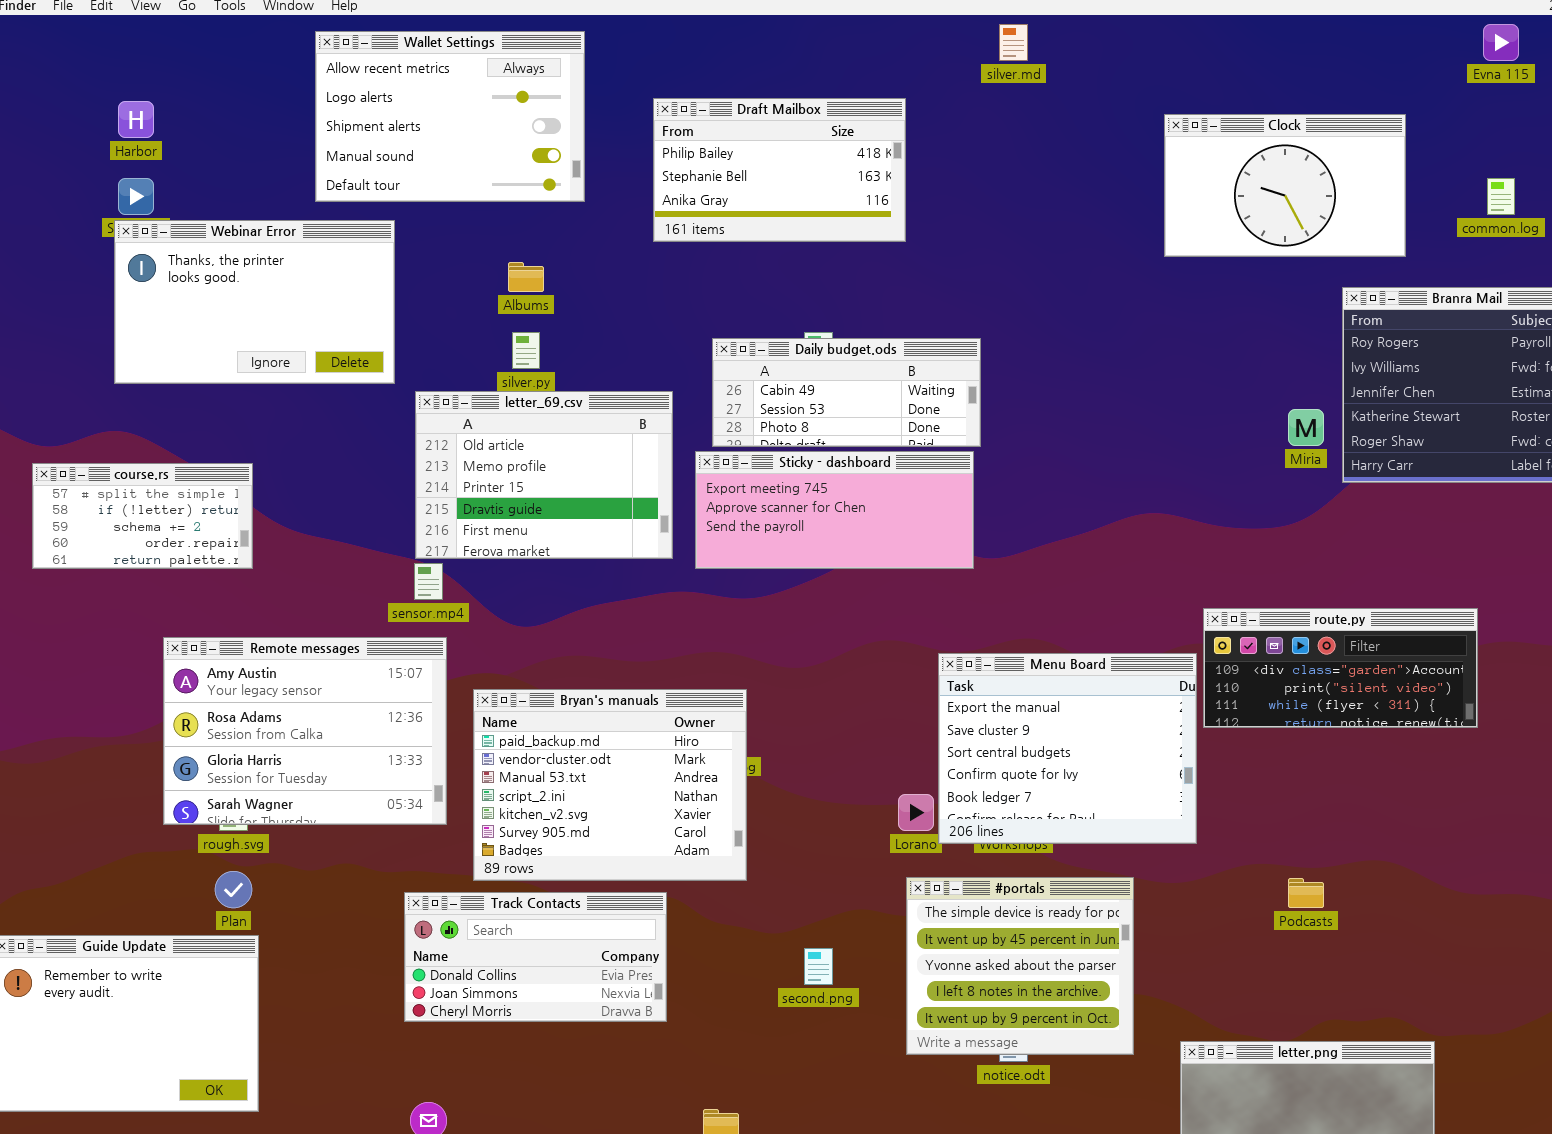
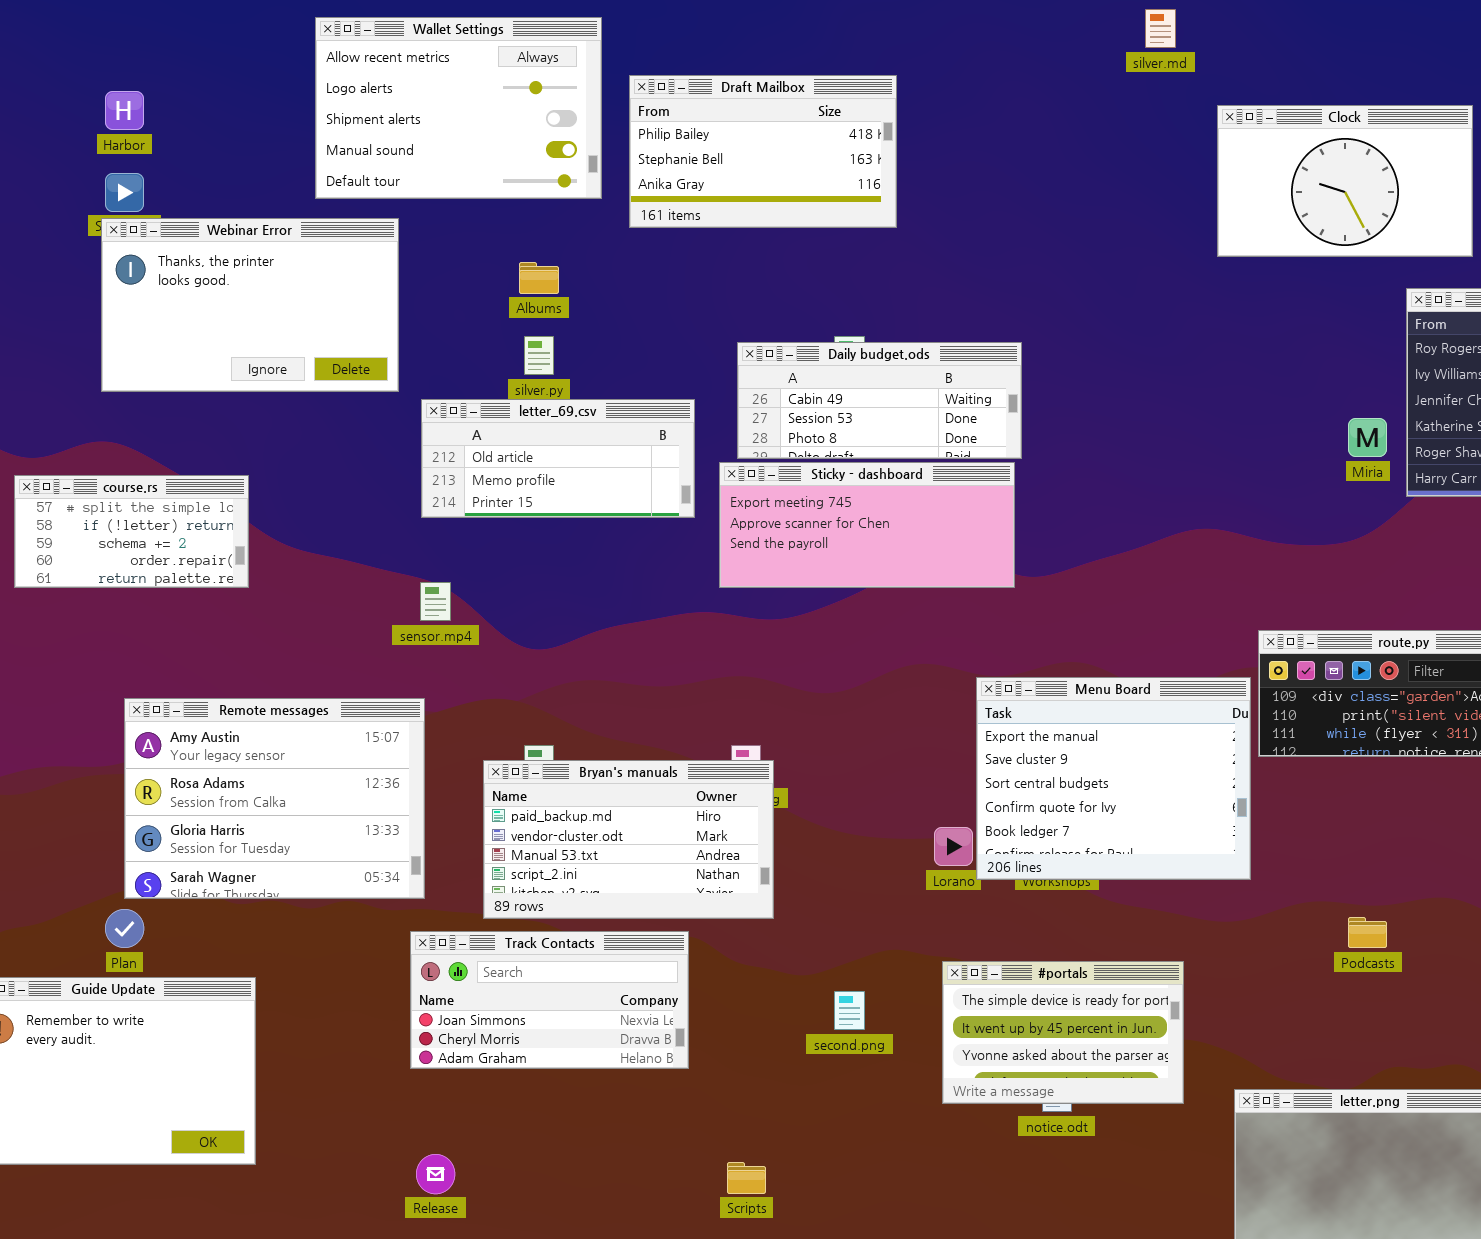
silver.md: [999,24,1028,61] -> [1145,9,1176,48], moved
Draft Mailbox: [653,98,906,242] -> [629,75,897,228], moved
letter_69.csv: [415,391,673,559] -> [421,399,695,518], resized
Remote messages: [163,637,447,825] -> [124,698,425,899], moved
Bryan's manuals: [473,689,747,881] -> [483,760,774,919], resized
Plan: [215,871,252,908] -> [105,909,144,948], moved
#portals: [906,877,1134,1055] -> [942,961,1184,1104], resized
Track Contacts: [404,892,667,1022] -> [410,931,689,1069], scrolled down 1 row

